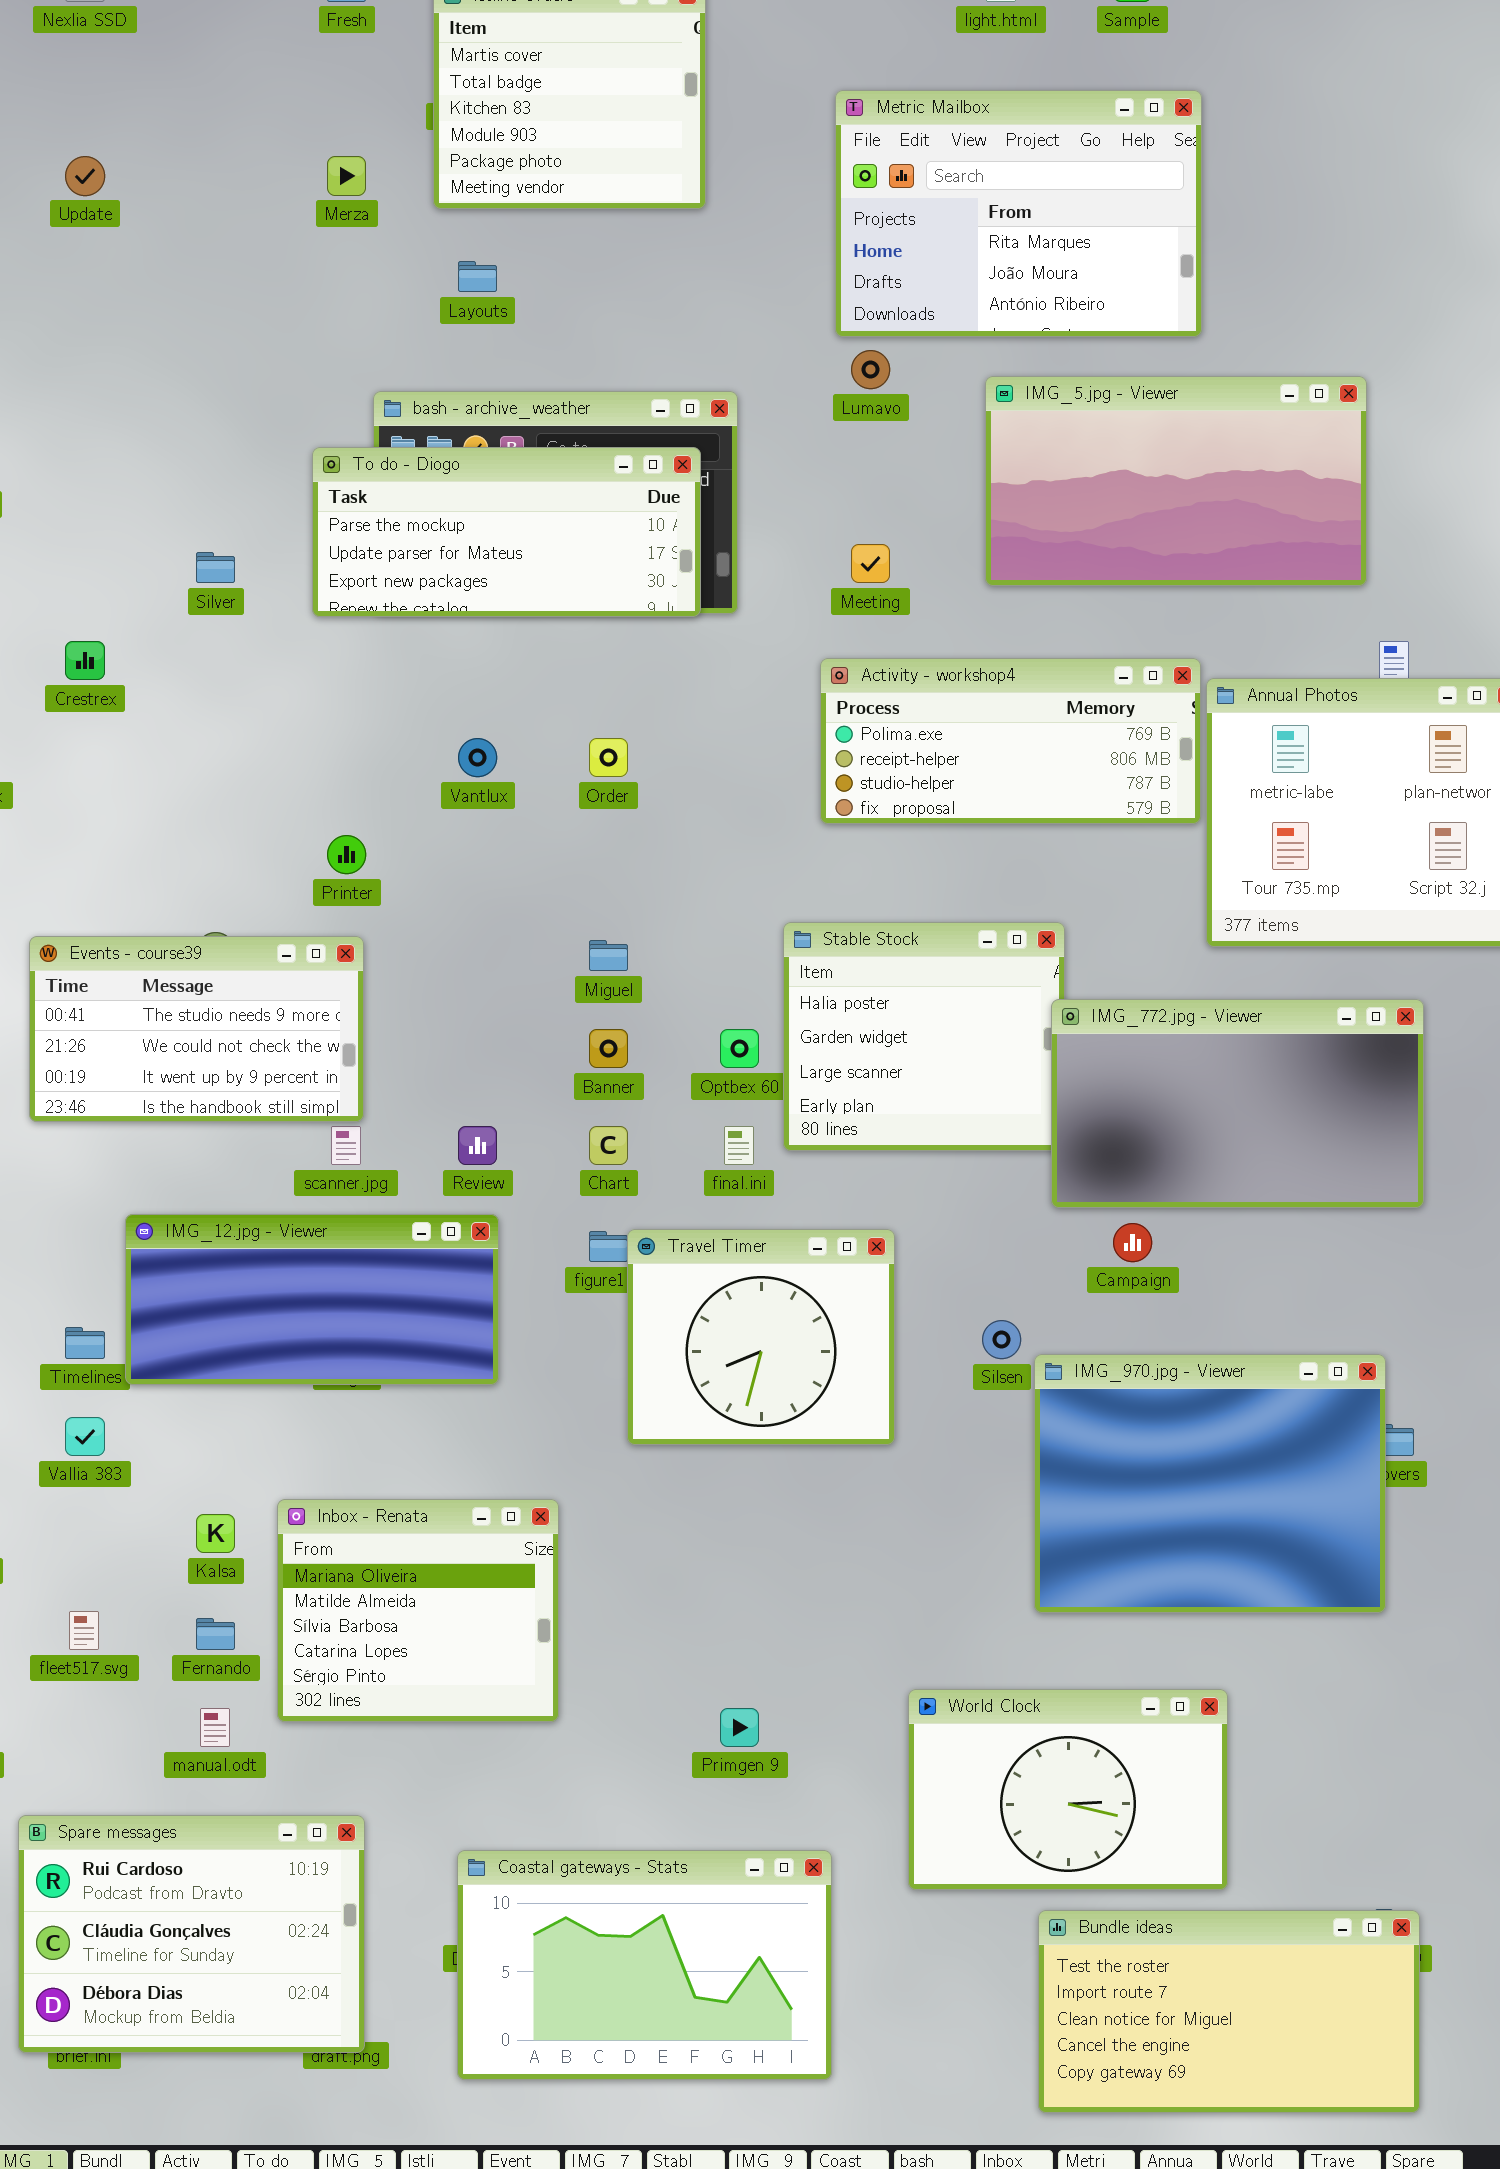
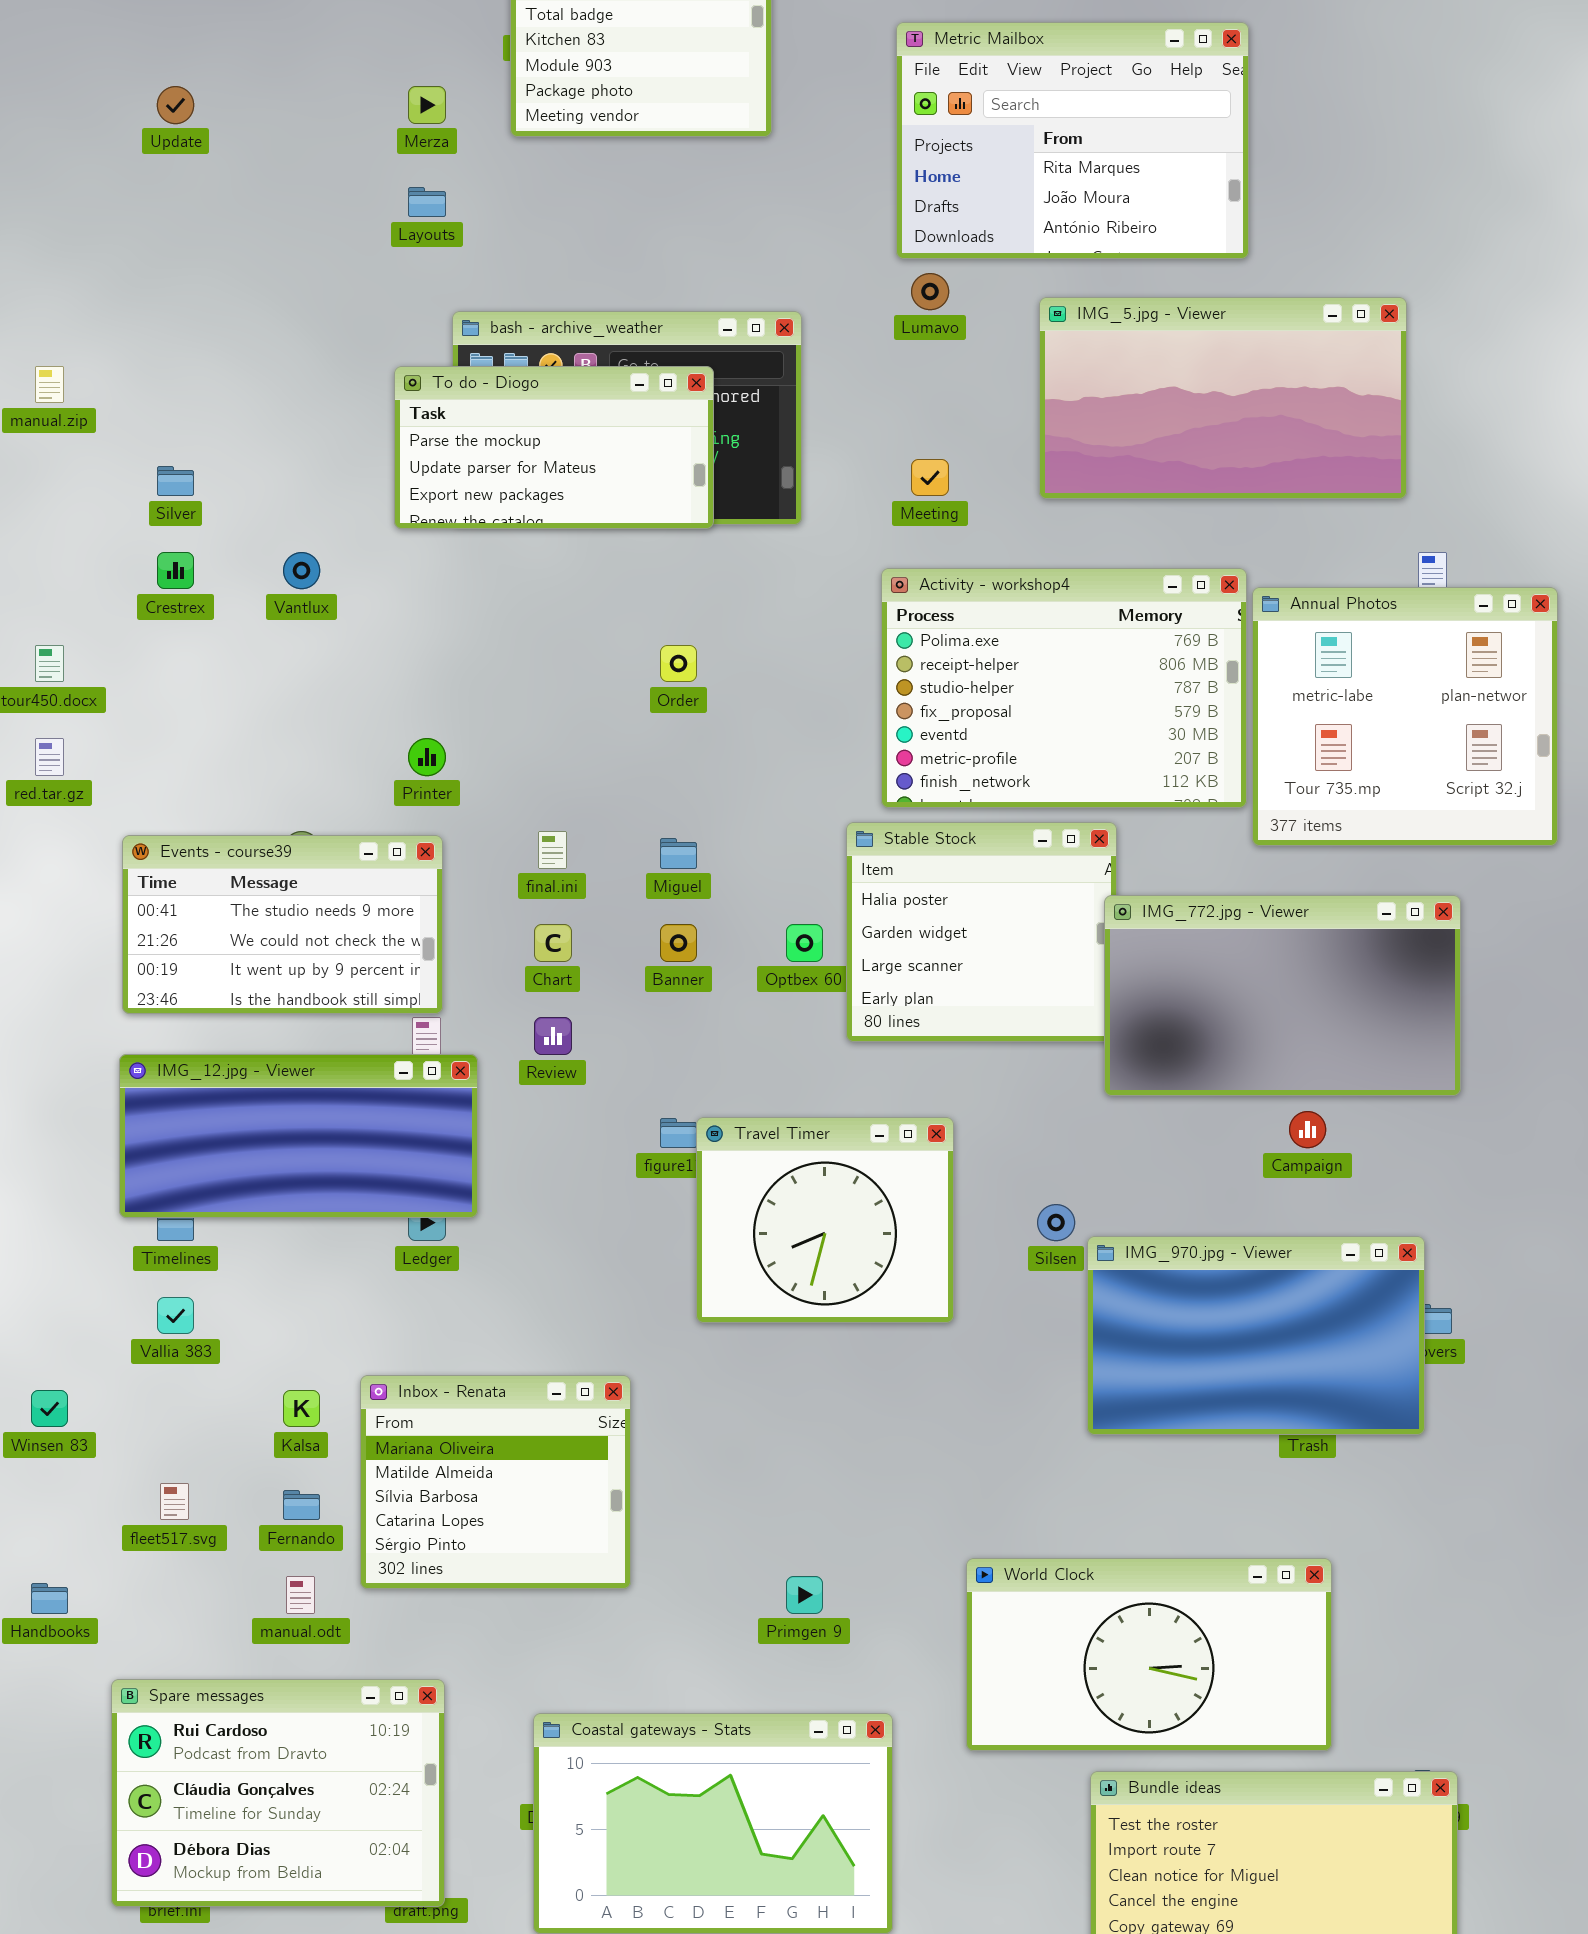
Layouts: [458,261,497,292] -> [408,187,446,217], moved
To do - Diogo: [312,447,701,617] -> [394,366,714,529], resized
Silver: [196,552,235,583] -> [157,466,194,496], moved
Activity - workshop4: [820,658,1201,824] -> [881,568,1247,808], resized
Vantlux: [458,738,497,777] -> [283,552,320,589], moved
Chart: [589,1126,628,1165] -> [534,924,572,962], moved
final.ini: [724,1126,754,1165] -> [538,831,567,869], moved
IMG_12.jpg - Viewer: [125,1214,499,1385] -> [119,1054,478,1218], moved
Campaign: [1113,1223,1152,1262] -> [1289,1111,1326,1148], moved
IMG_970.jpg - Viewer: [1034,1354,1386,1613] -> [1087,1236,1425,1435], resized
World Clock: [908,1689,1228,1890] -> [966,1558,1332,1751], resized

